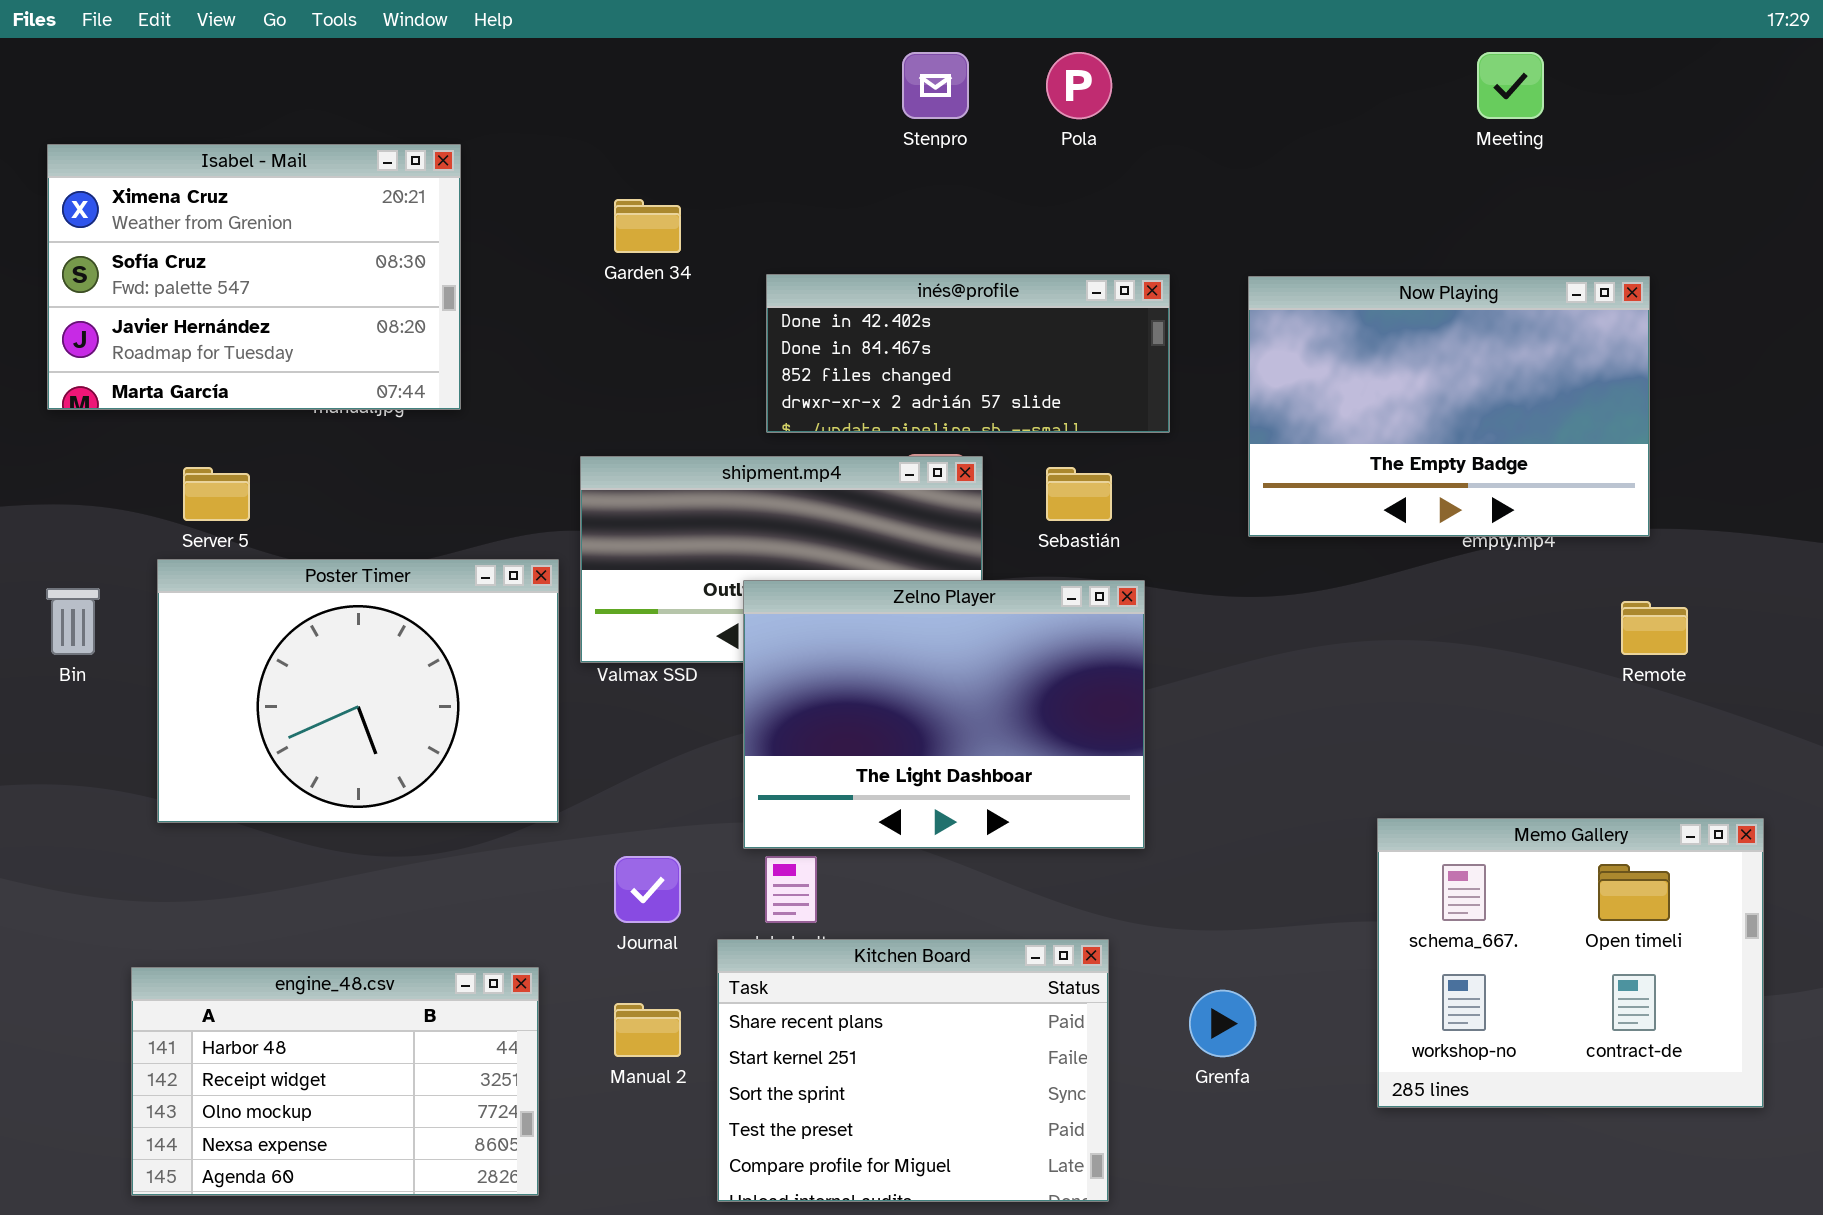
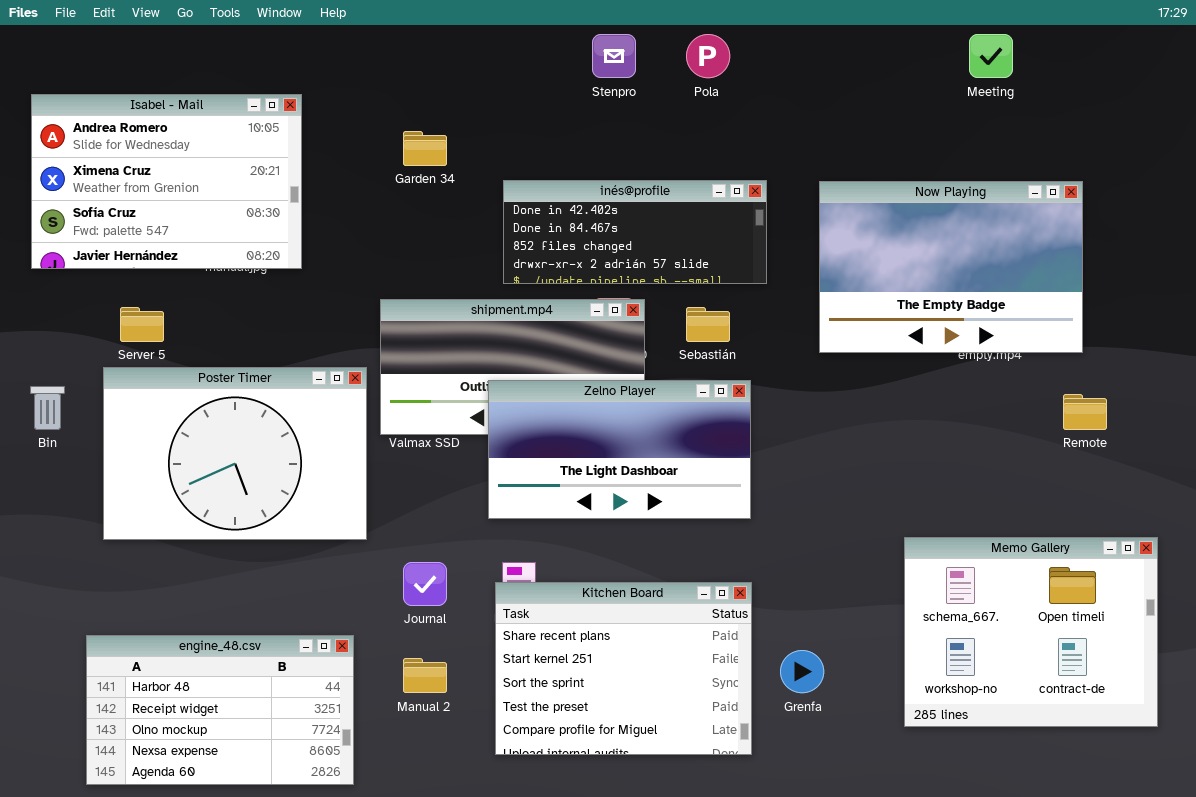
Isabel - Mail: [47,144,461,410] -> [31,94,302,269], scrolled up 1 row
Zelno Player: [743,580,1145,849] -> [488,380,751,519], resized
Kitchen Board: [717,939,1109,1202] -> [495,582,752,755], moved

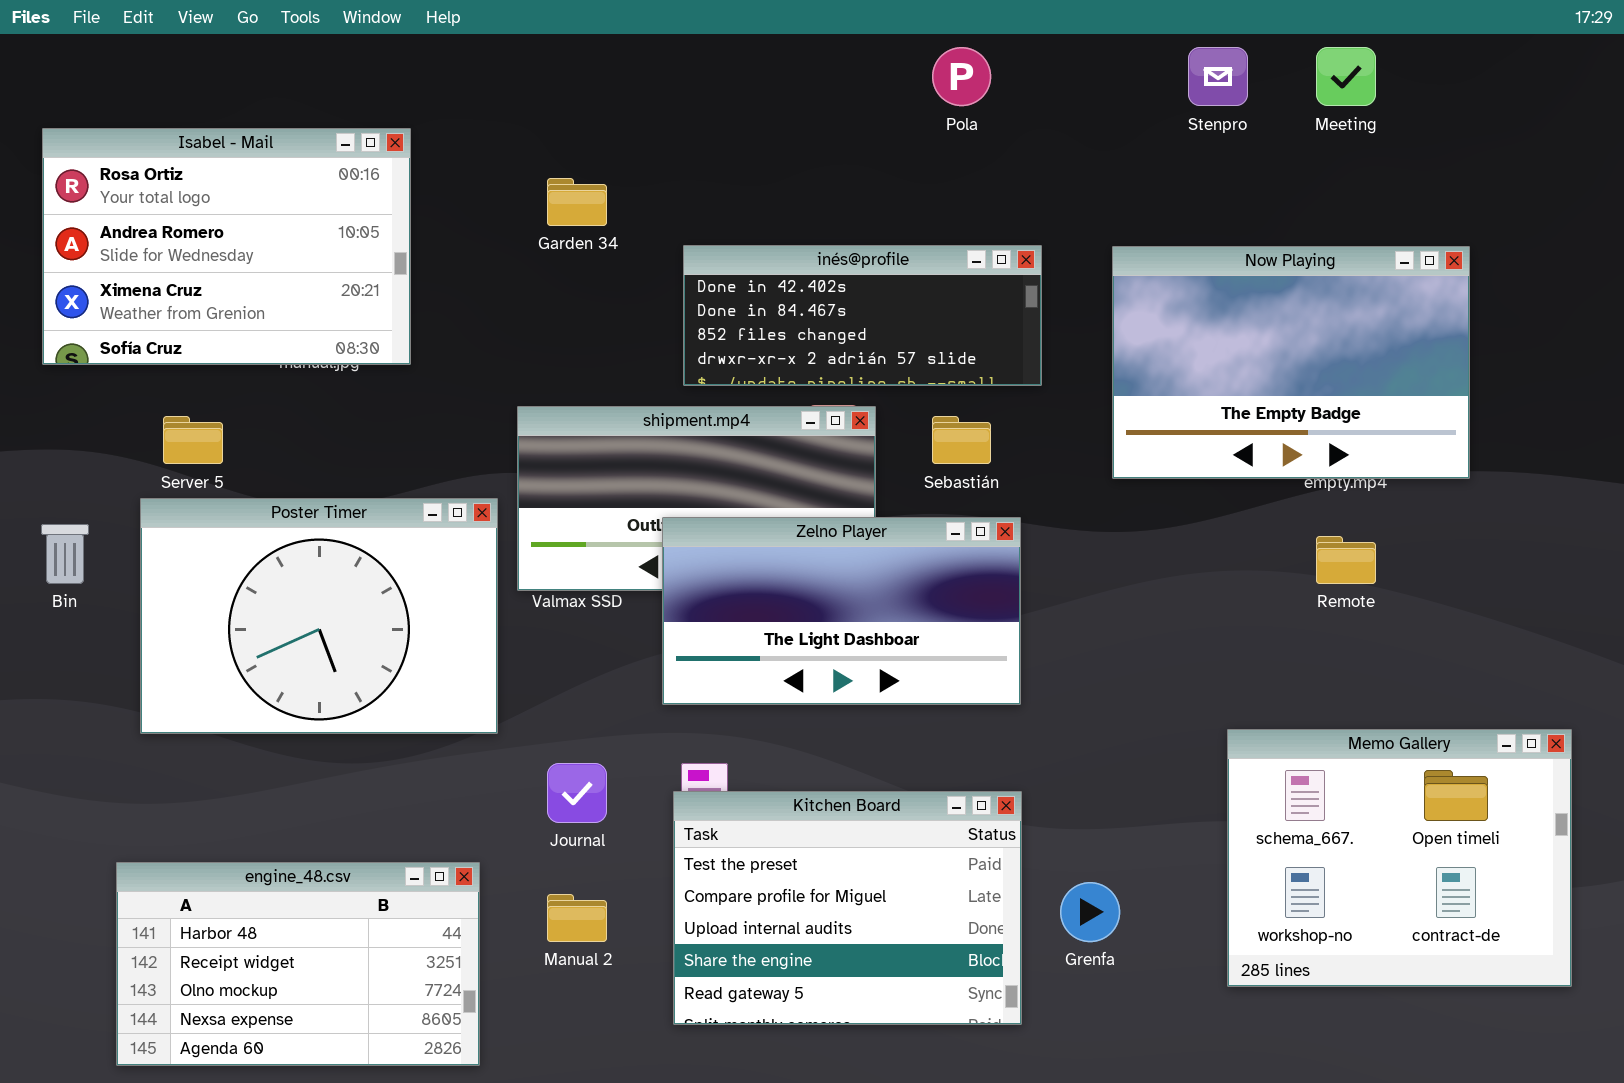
Stenpro: [592,34,636,78] -> [1188,47,1248,106], moved
Isabel - Mail: [31,94,302,269] -> [42,128,411,365], scrolled up 1 row
Remote: [1063,394,1107,430] -> [1316,536,1376,584], moved
Kitchen Board: [495,582,752,755] -> [673,791,1022,1025], scrolled down 3 rows

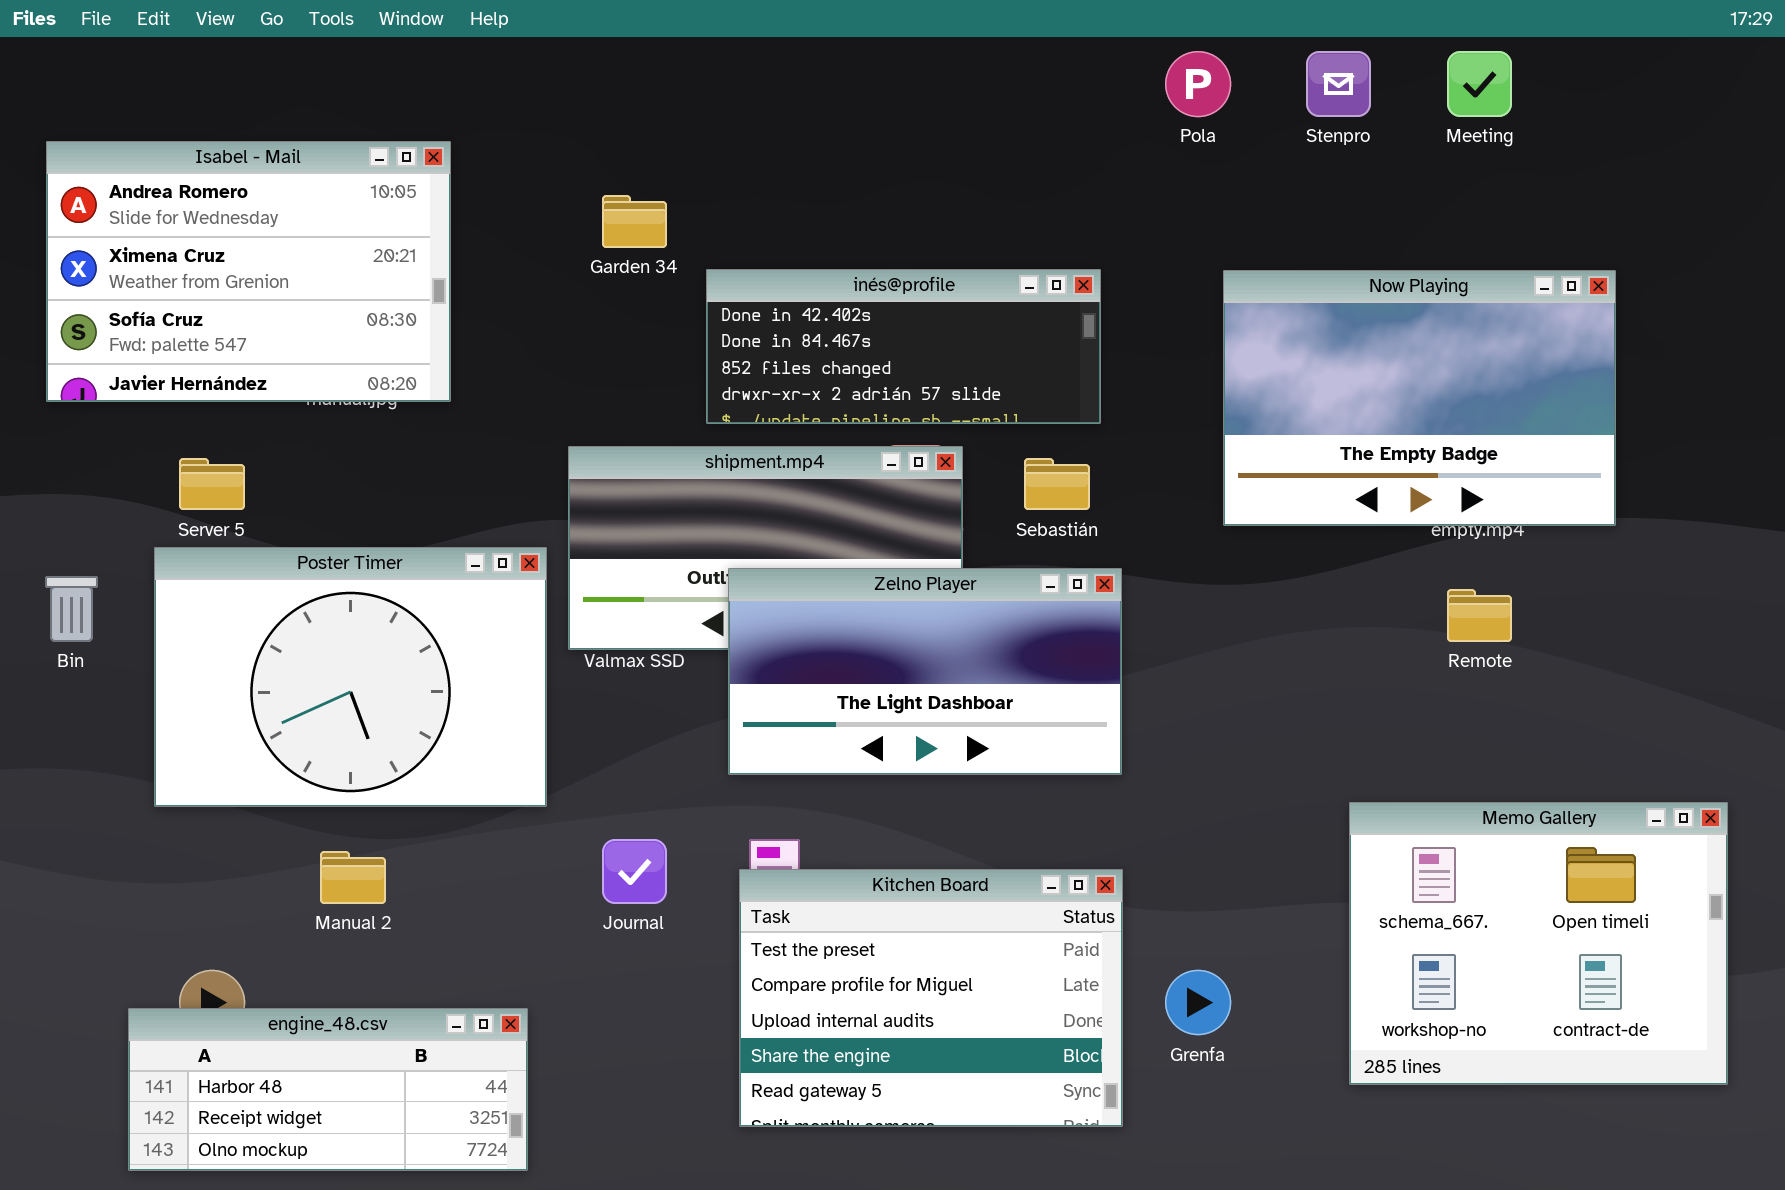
Pola: [932,47,991,106] -> [1165,51,1231,117], moved
Isabel - Mail: [42,128,411,365] -> [46,141,451,402], scrolled down 1 row
inés@profile: [683,245,1042,386] -> [706,269,1101,424], moved
engine_48.csv: [116,862,480,1066] -> [128,1008,528,1171], resized
Manual 2: [547,894,607,942] -> [320,851,386,904], moved

